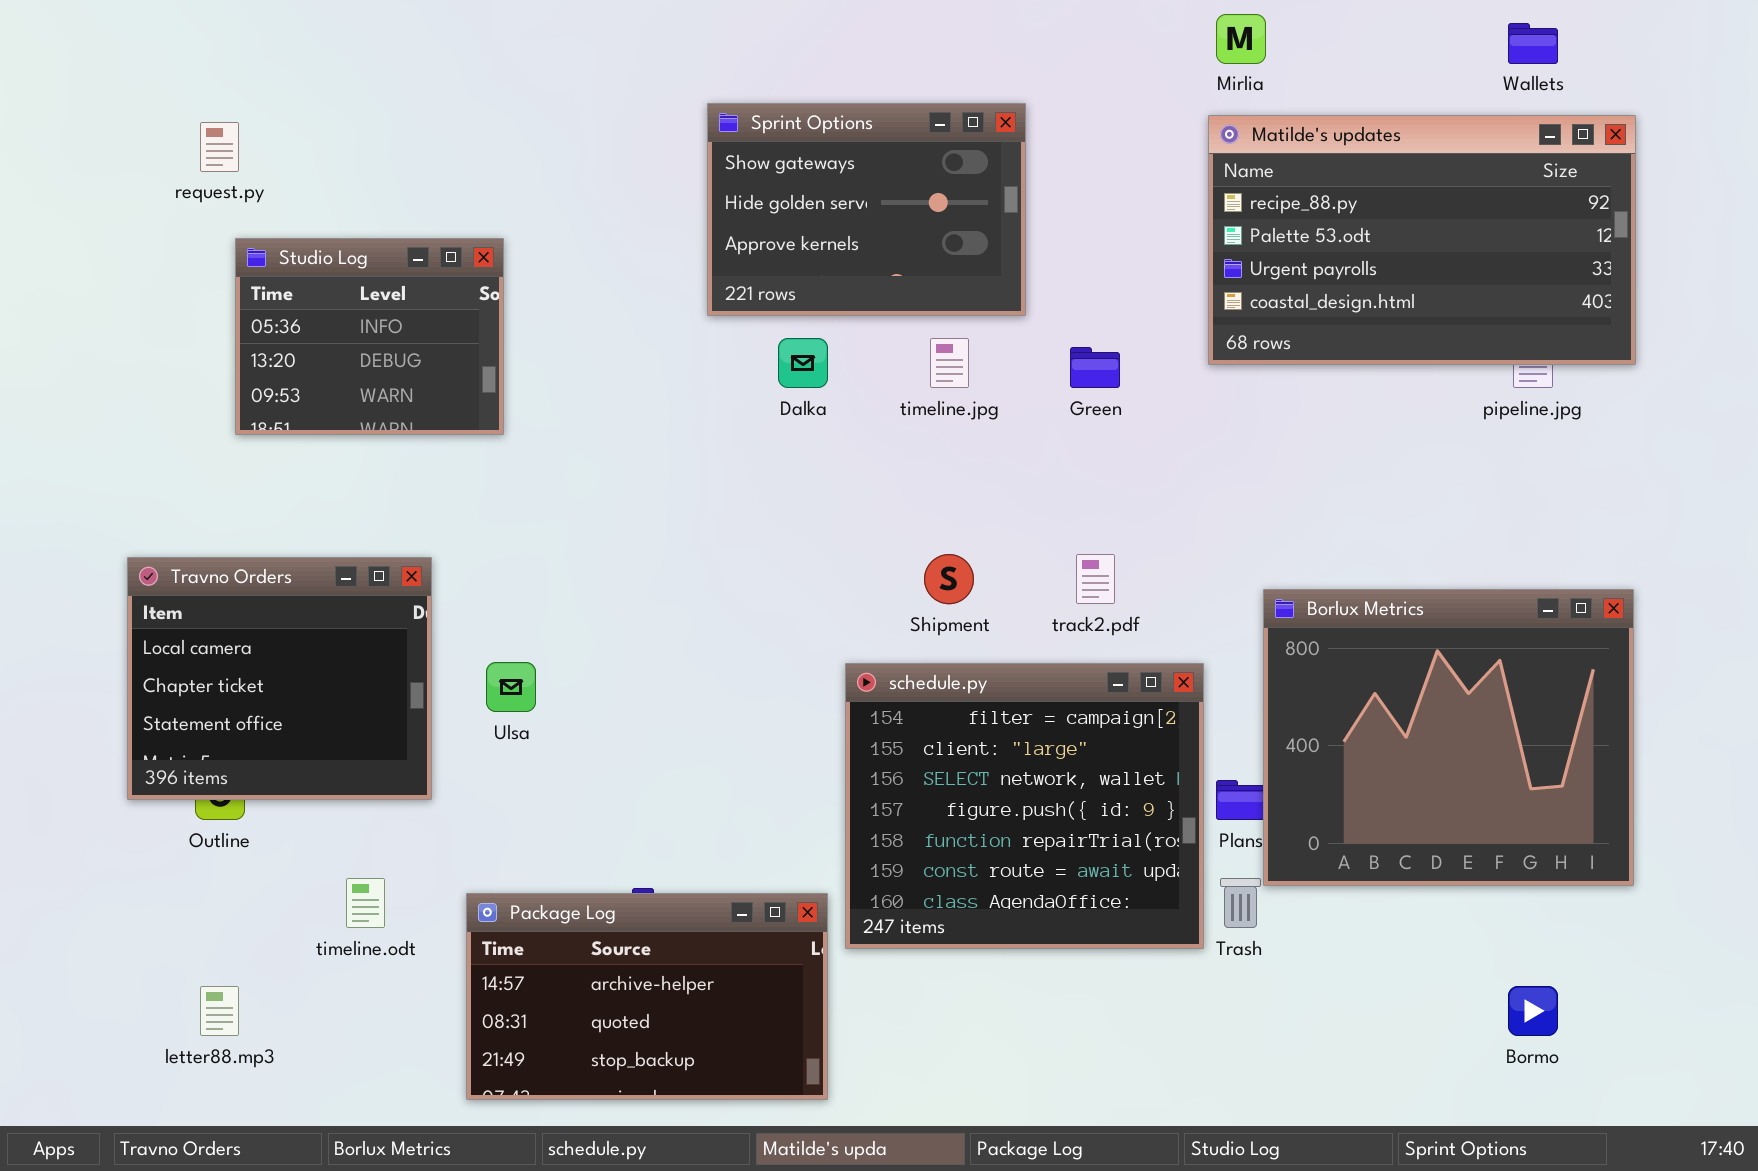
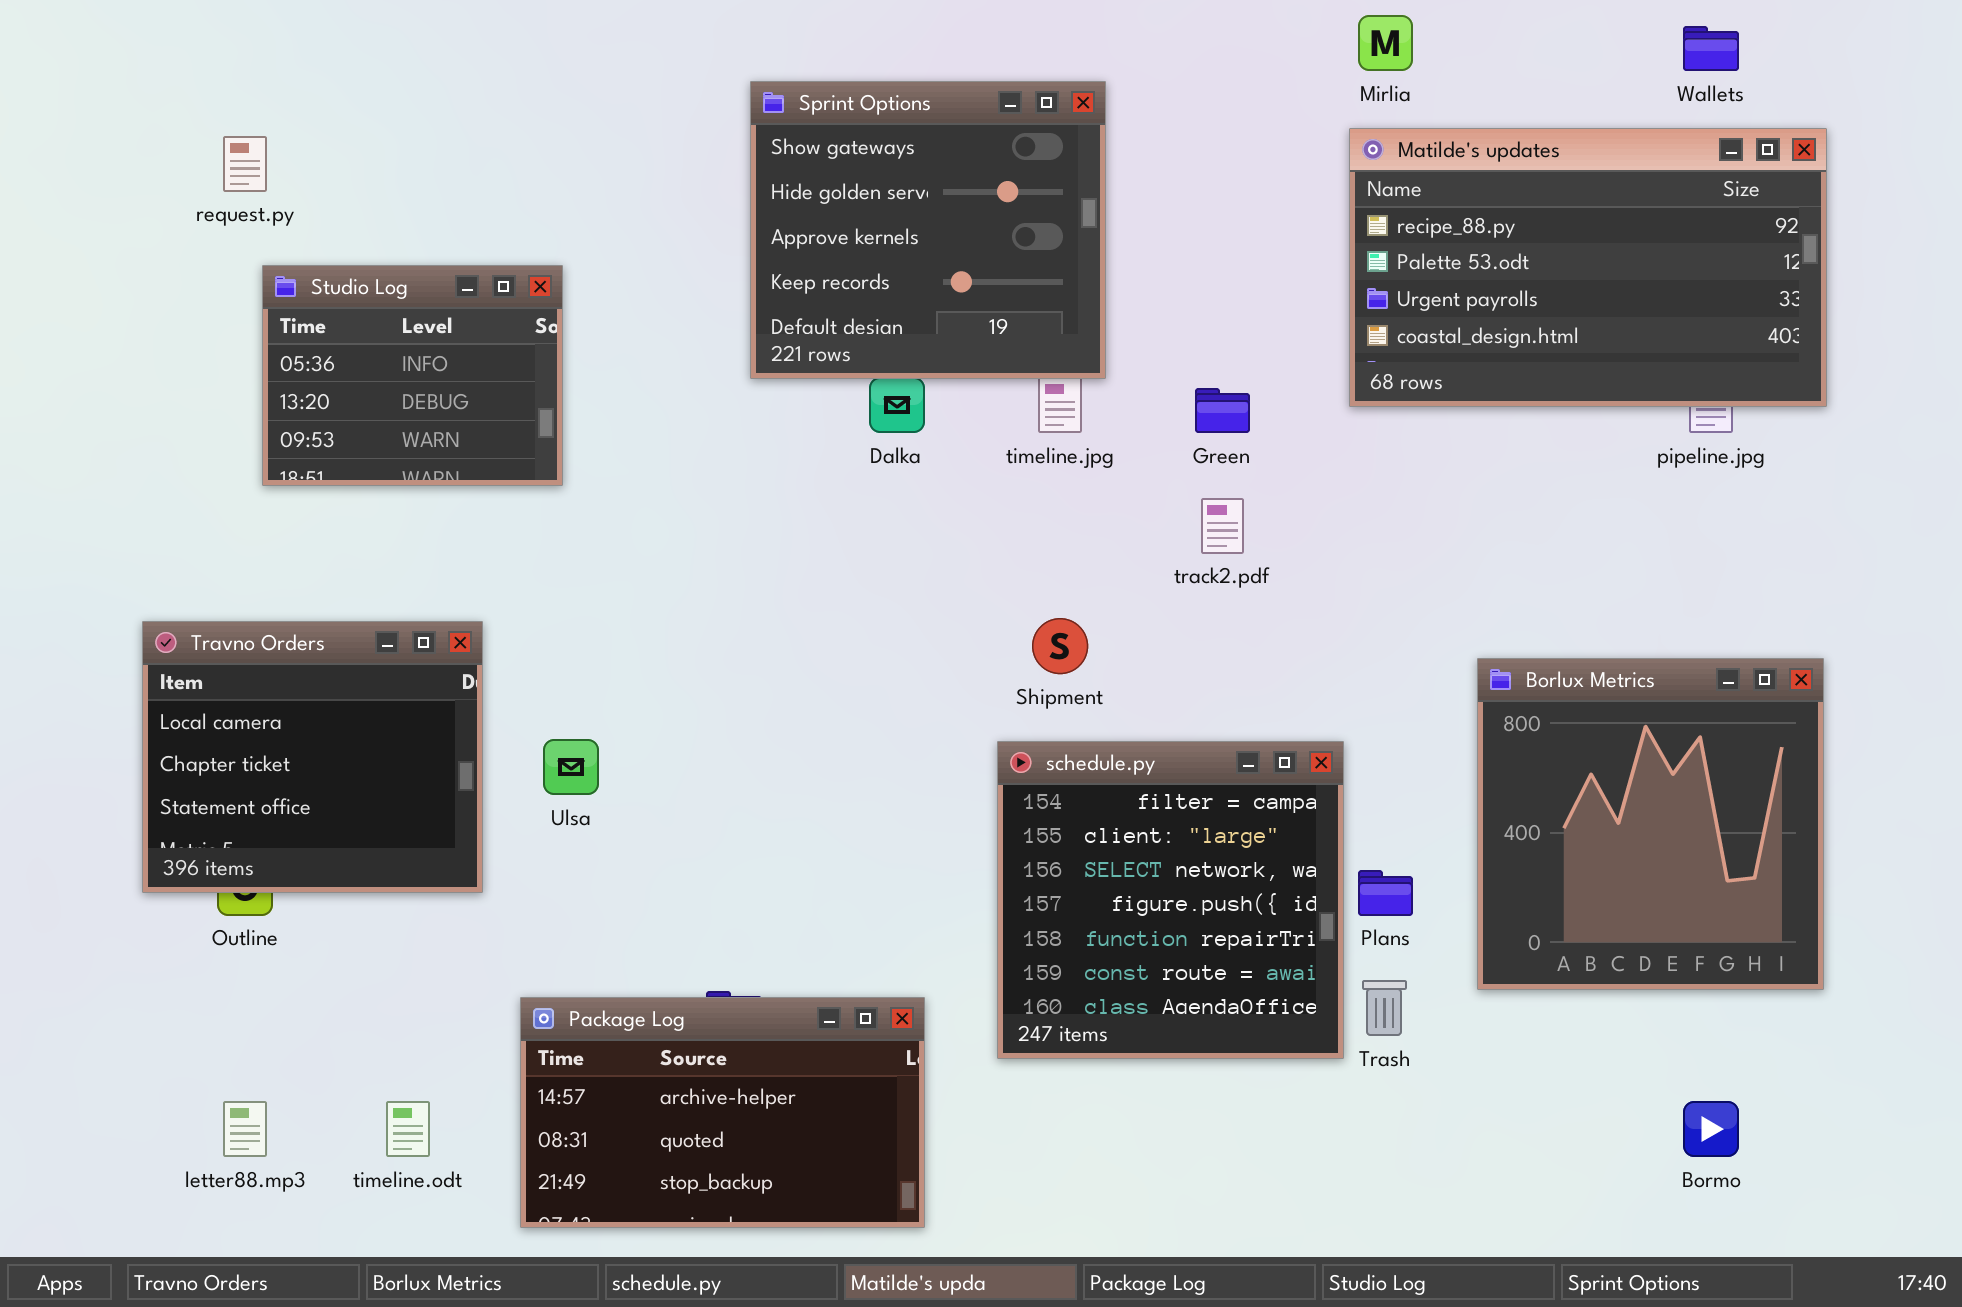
Sprint Options: [707,103,1026,316] -> [750,81,1106,379], moved, resized
track2.pdf: [1076,554,1115,604] -> [1201,498,1244,554], moved
Borlux Metrics: [1263,589,1634,886] -> [1477,658,1824,990], resized
schedule.py: [845,663,1204,949] -> [997,741,1344,1059], resized
timeline.odt: [346,878,385,928] -> [386,1101,430,1157], moved

